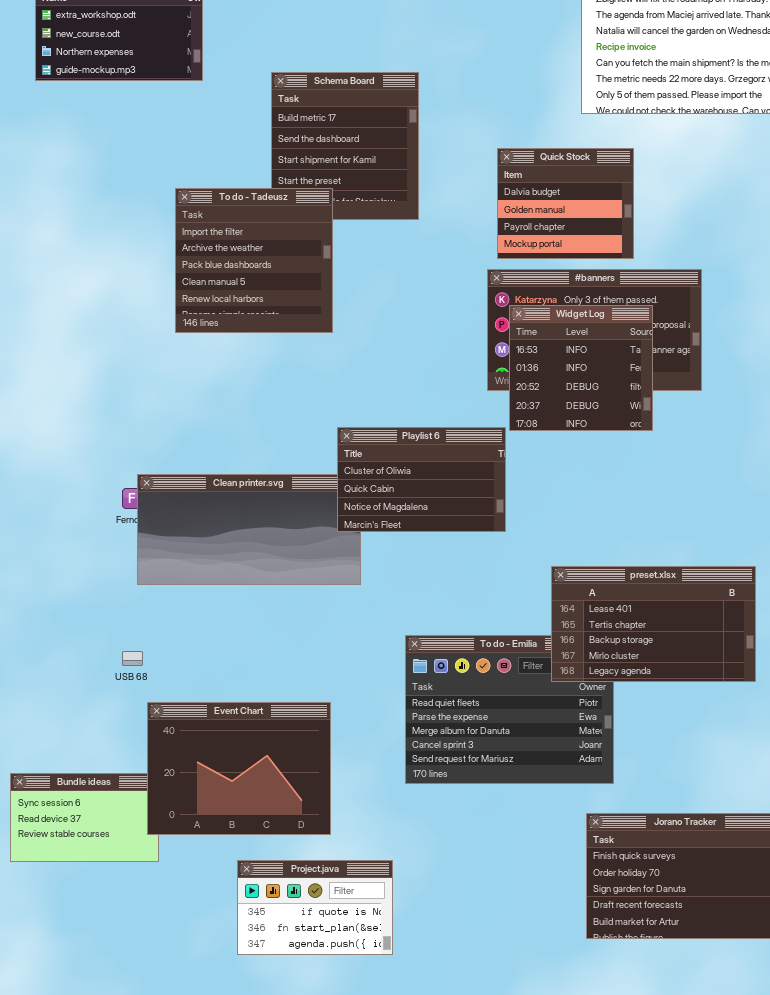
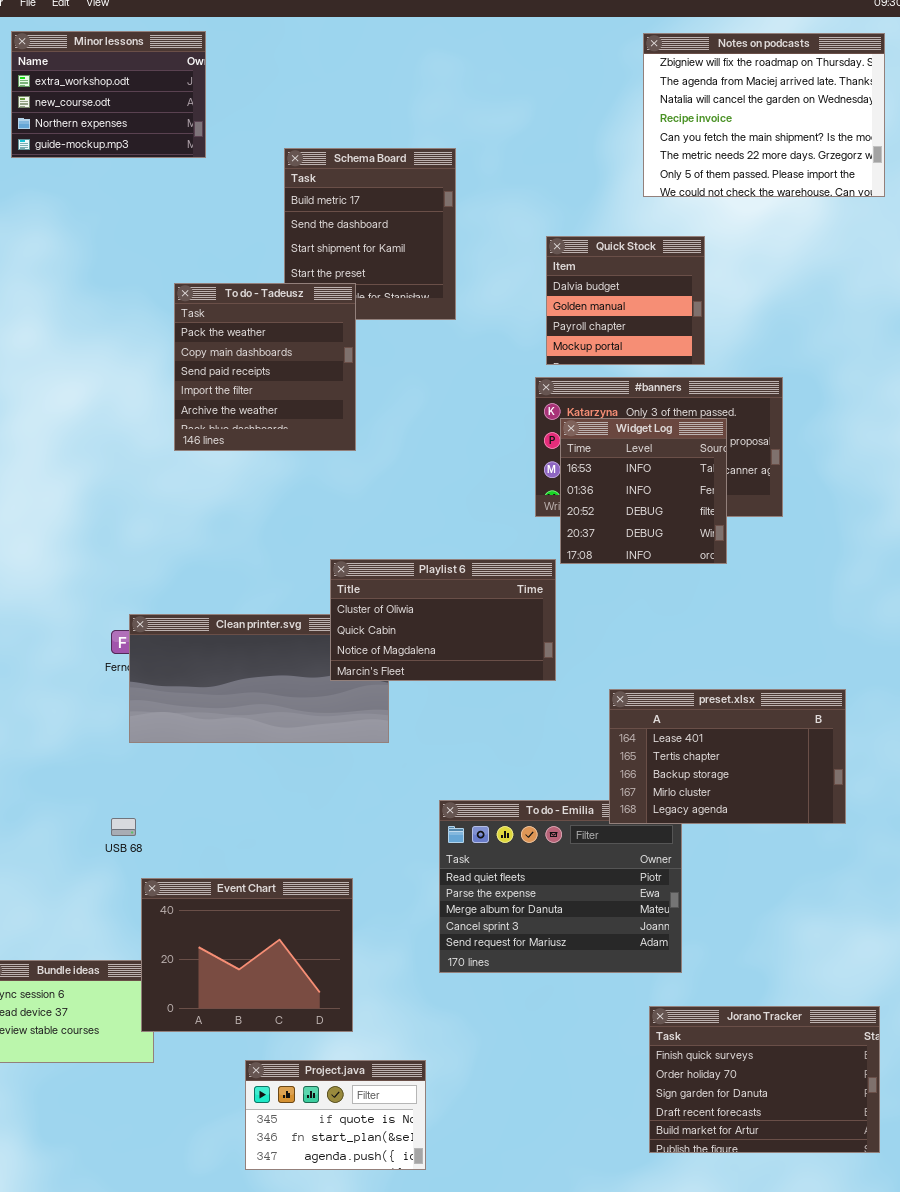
To do - Tadeusz: [175,188,333,333] -> [174,283,356,451], scrolled up 3 rows
Playlist 6: [337,427,506,532] -> [330,559,556,681], resized
preset.xlsx: [551,566,756,682] -> [609,689,846,824], moved

